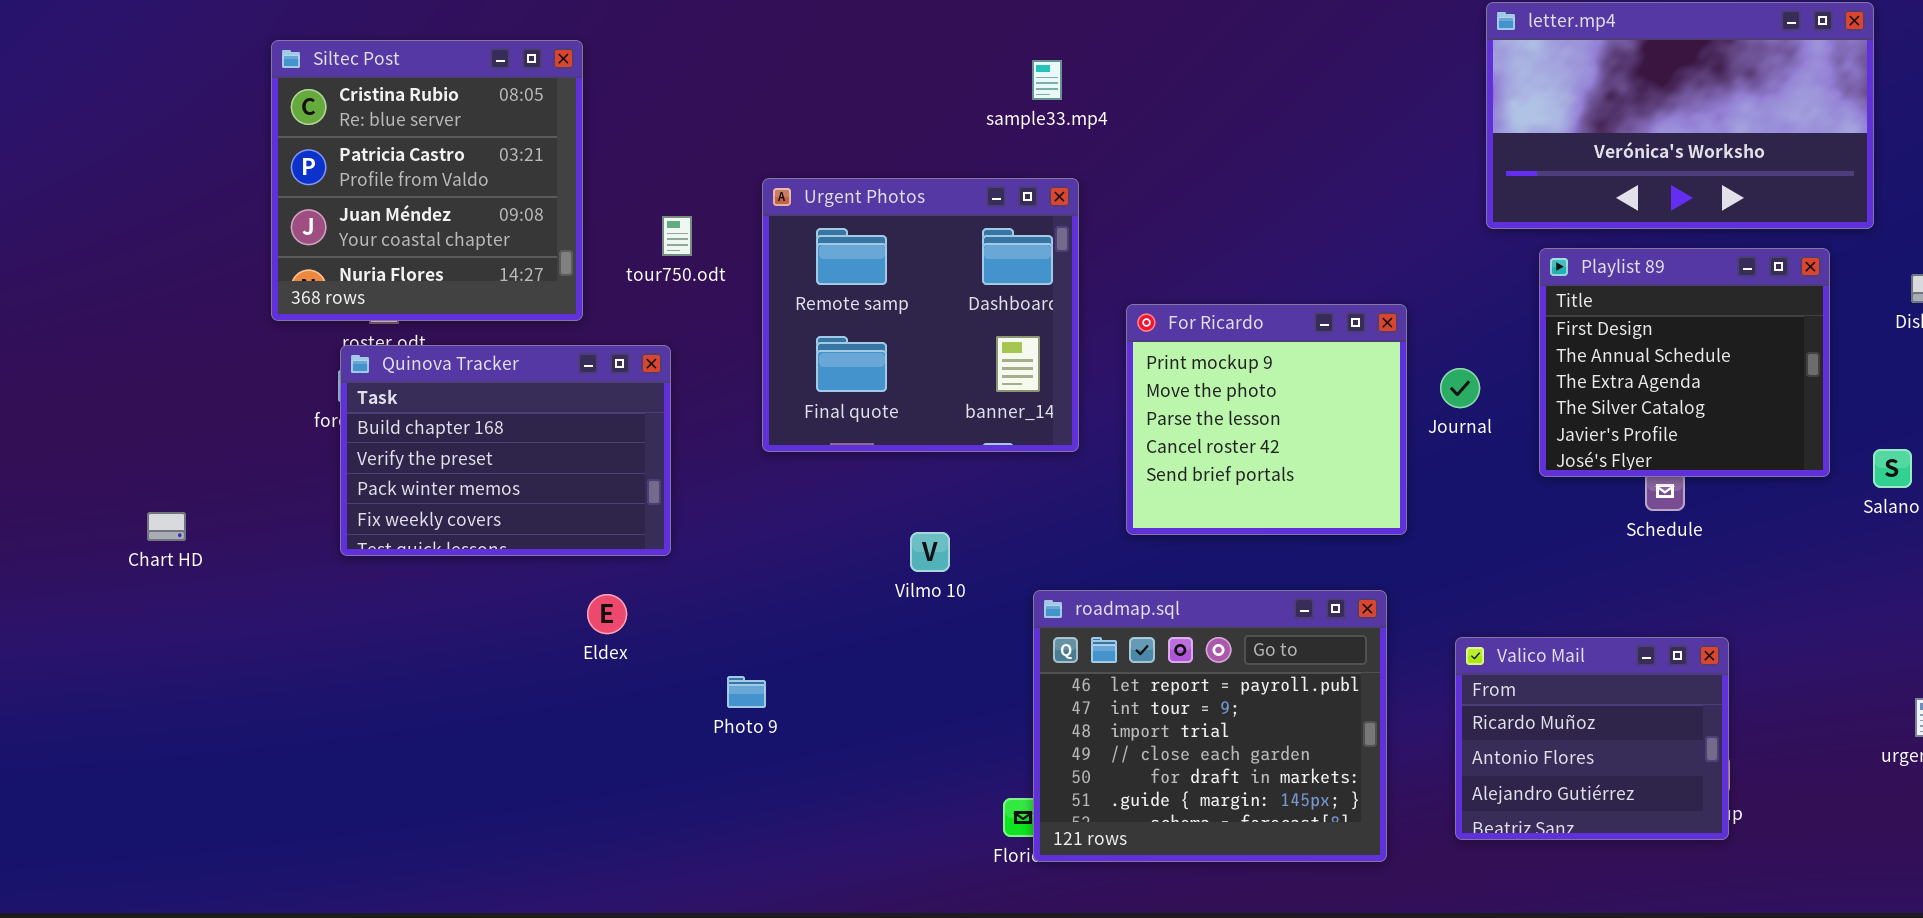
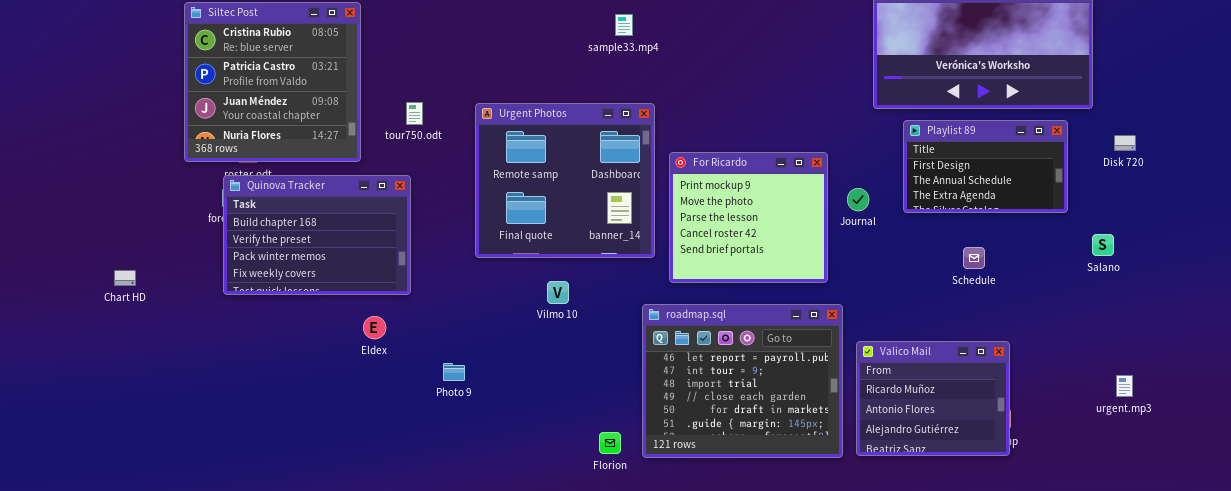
Urgent Photos: [762,178,1079,452] -> [475,103,655,258], moved
Playlist 89: [1539,248,1830,477] -> [903,120,1068,213], resized
roadmap.sql: [1033,590,1387,862] -> [642,304,843,458], moved

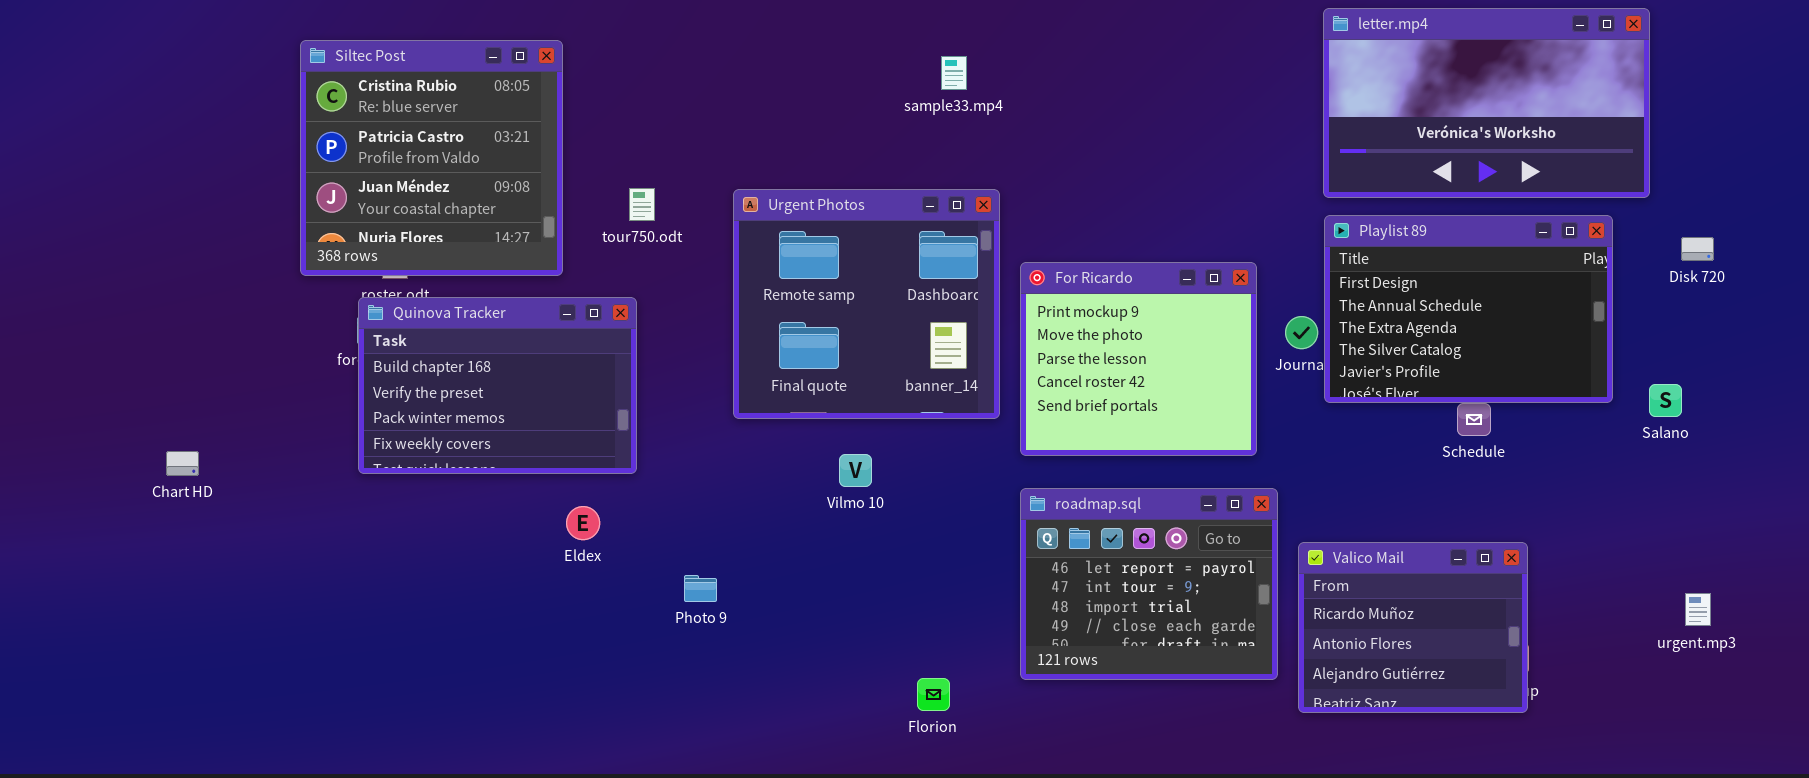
Playlist 89: [903,120,1068,213] -> [1324,215,1613,403], resized
Chart HD: [114,270,136,286] -> [166,451,199,476], moved
roadmap.sql: [642,304,843,458] -> [1020,488,1278,680], resized

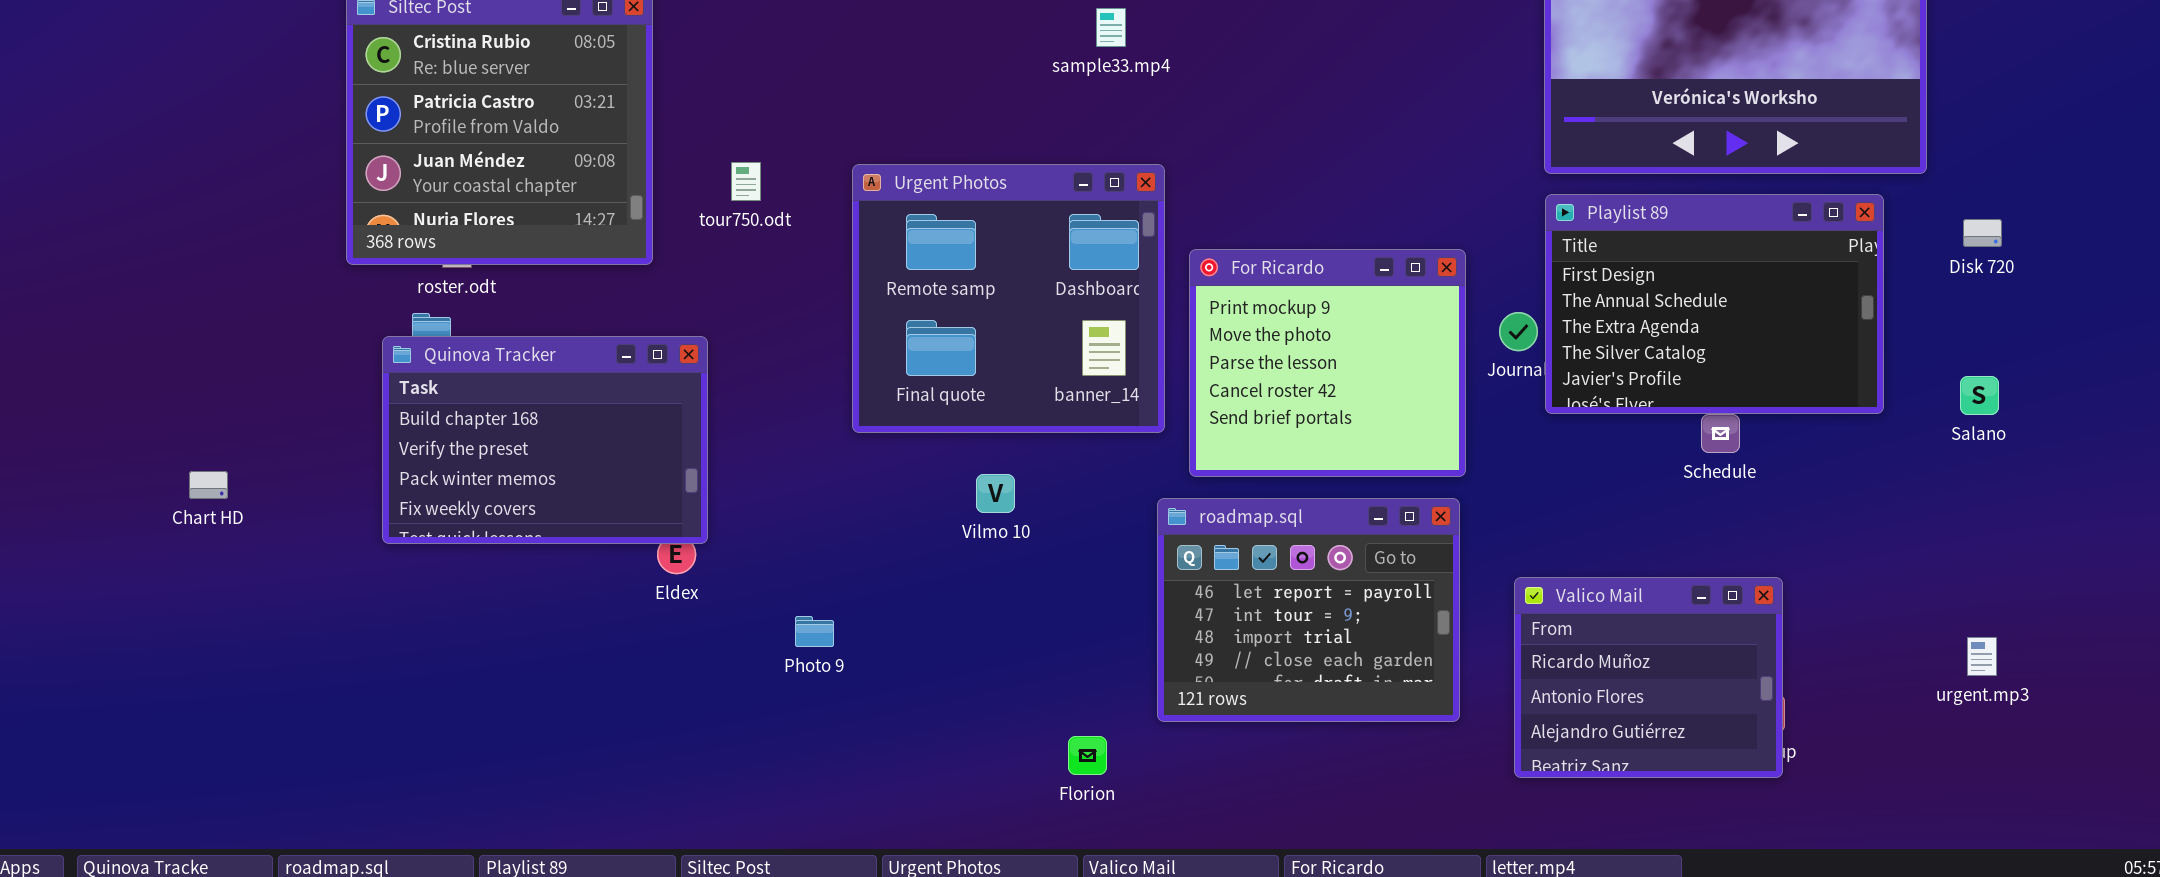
Quinova Tracker: [358,297,637,474] -> [382,336,708,544], moved
Salano: [1649,384,1682,417] -> [1960,376,1999,415], moved
roadmap.sql: [1020,488,1278,680] -> [1157,498,1460,722], moved

